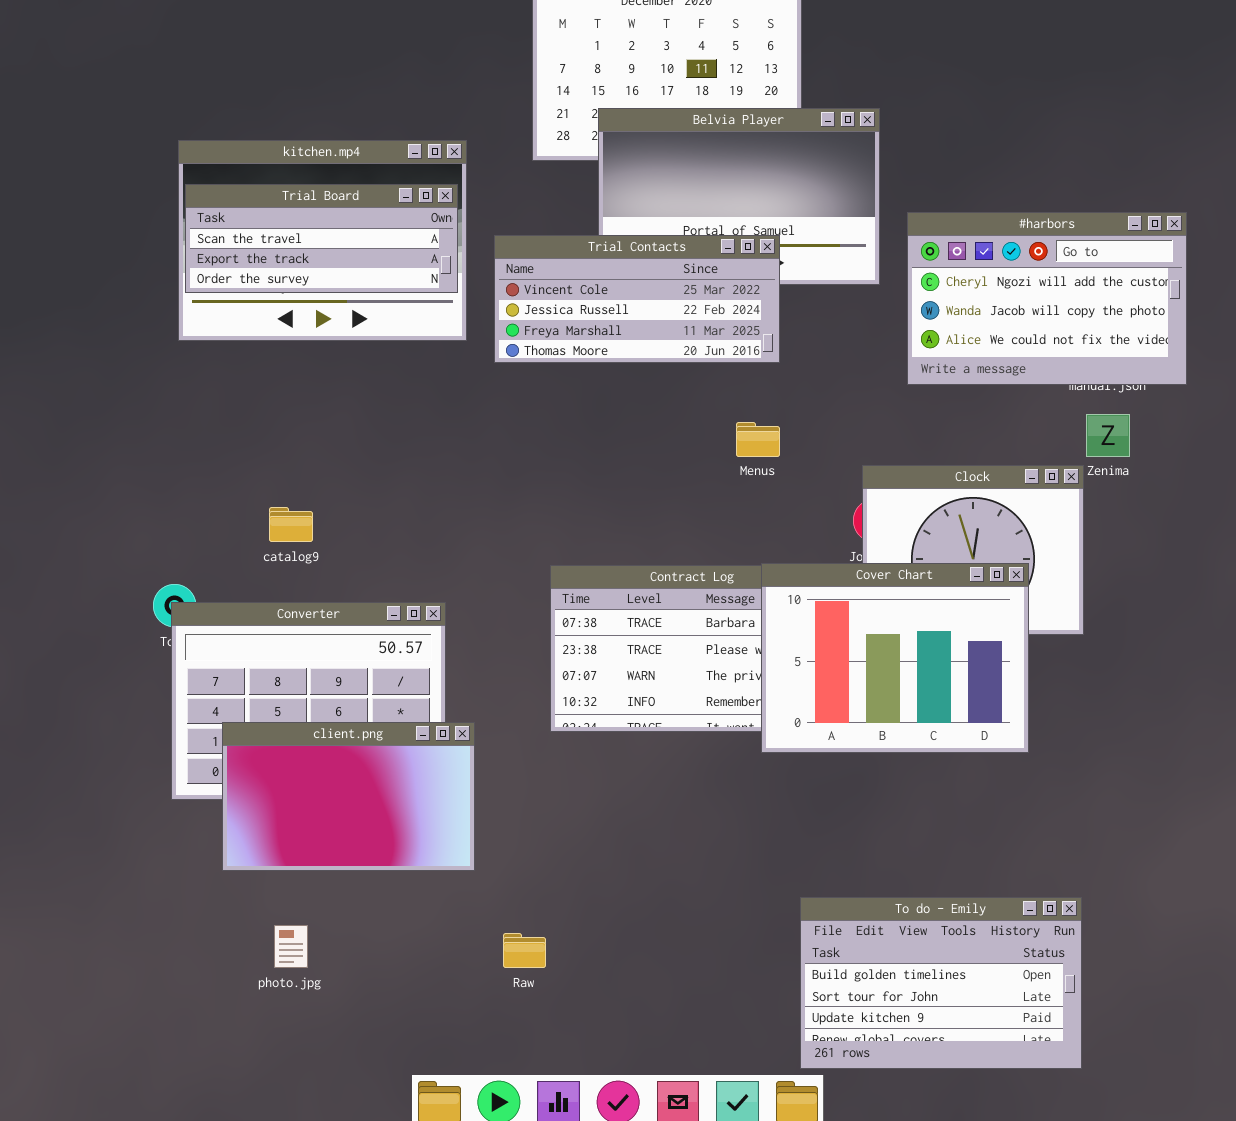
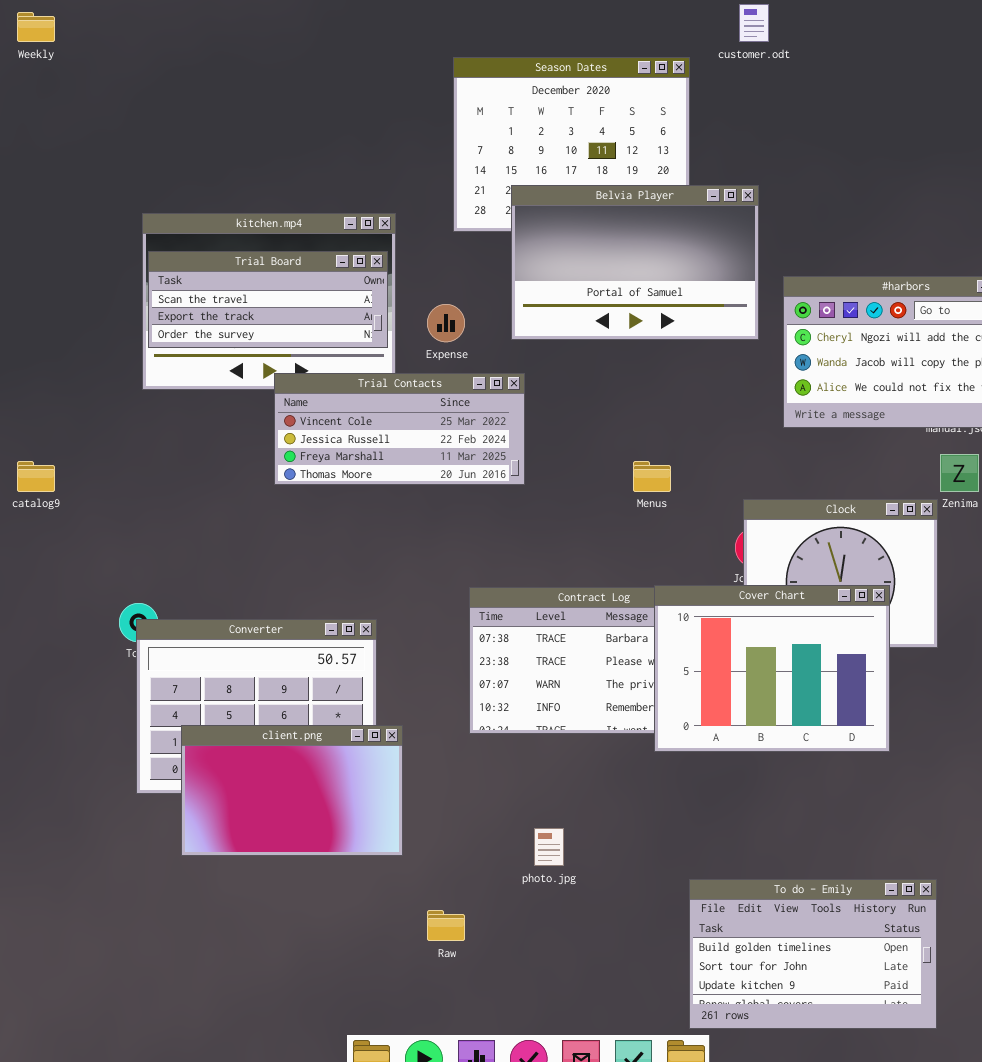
Trial Contacts: [494,235,780,363] -> [274,373,525,485], moved
catalog9: [269,507,313,542] -> [17,461,55,492], moved
photo.jpg: [274,925,308,968] -> [534,828,564,866], moved

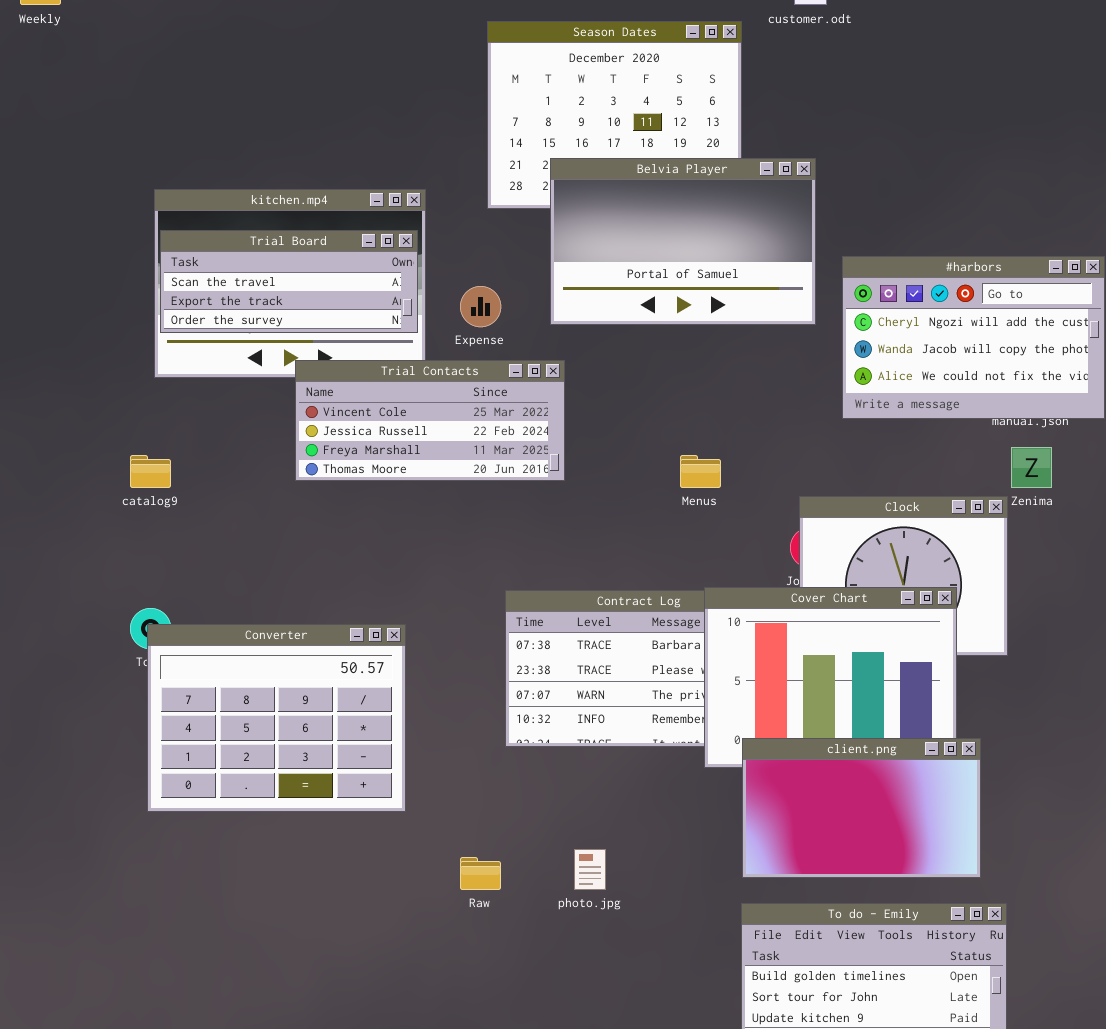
catalog9: [17,461,55,492] -> [130,455,171,488], moved
client.png: [181,725,403,856] -> [742,738,981,878], moved
Raw: [427,910,465,941] -> [460,857,501,890], moved

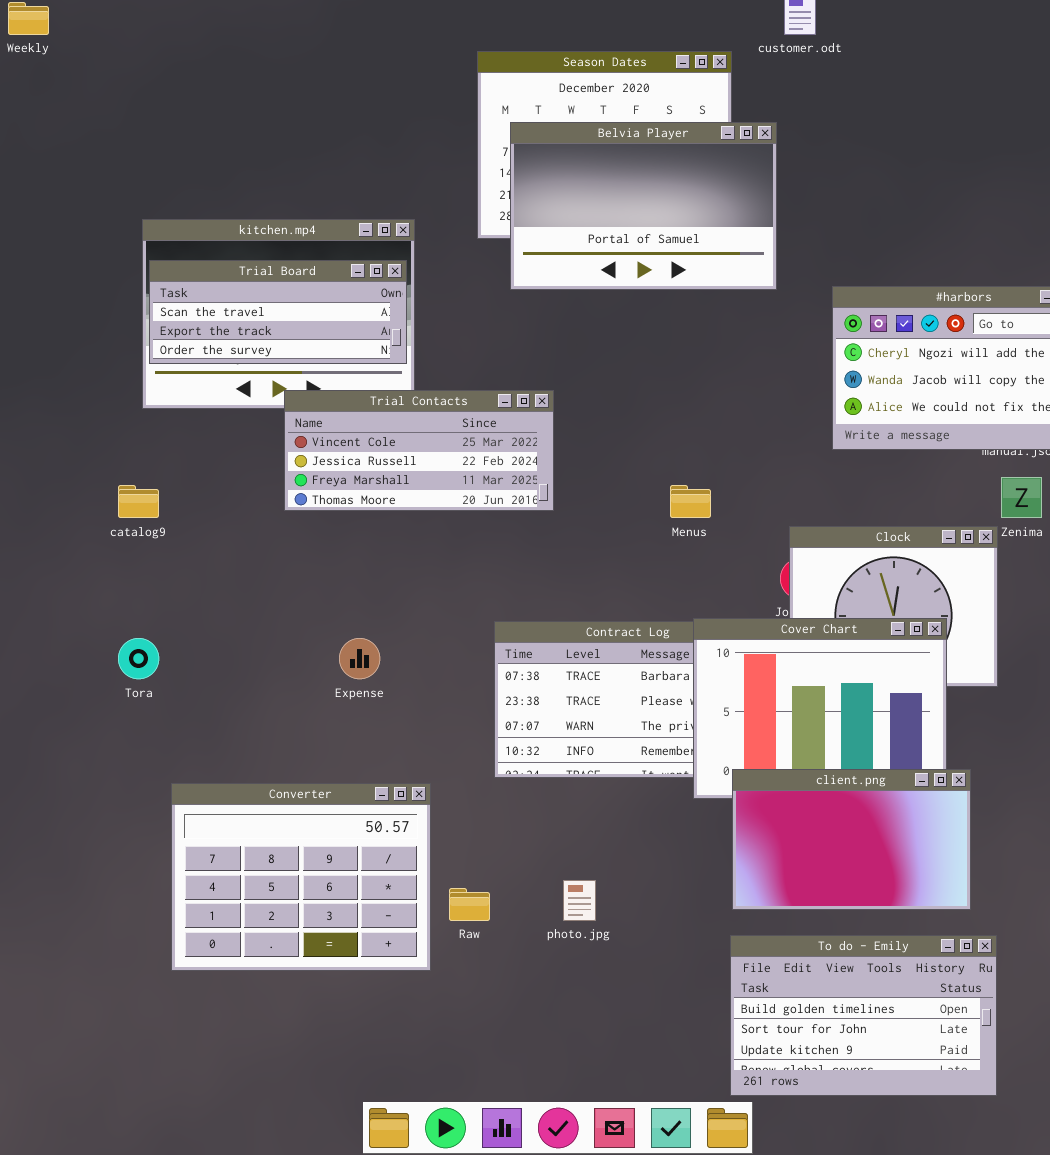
Belvia Player: [550,158,816,325] -> [510,122,777,290], moved
Expense: [460,286,501,327] -> [339,638,380,679], moved
Converter: [147,624,406,812] -> [171,783,431,971], moved

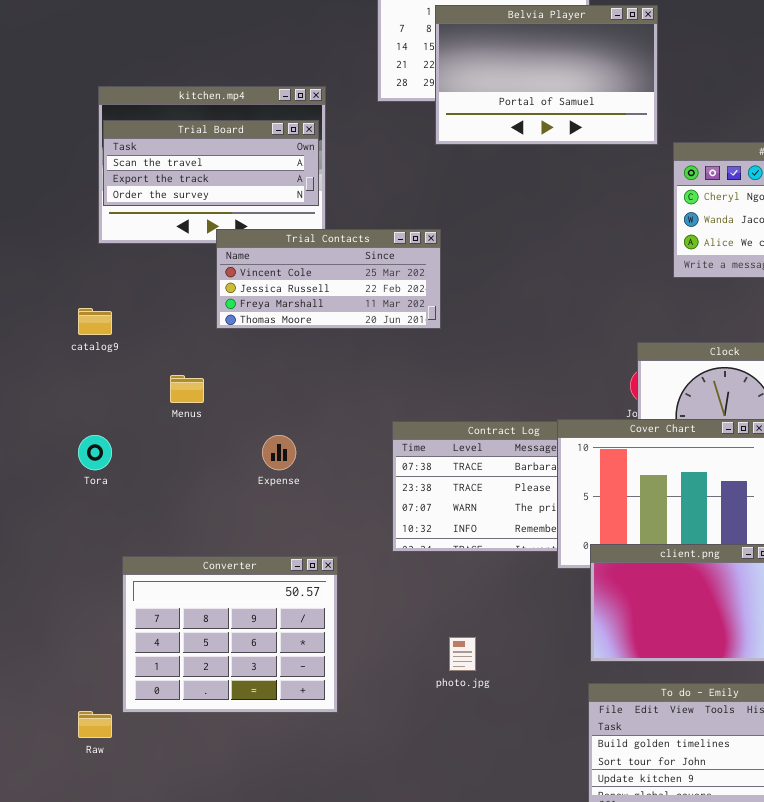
Belvia Player: [510,122,777,290] -> [435,5,658,145], moved
Menus: [670,485,711,518] -> [170,375,204,403], moved
Raw: [449,888,490,921] -> [78,711,112,738], moved

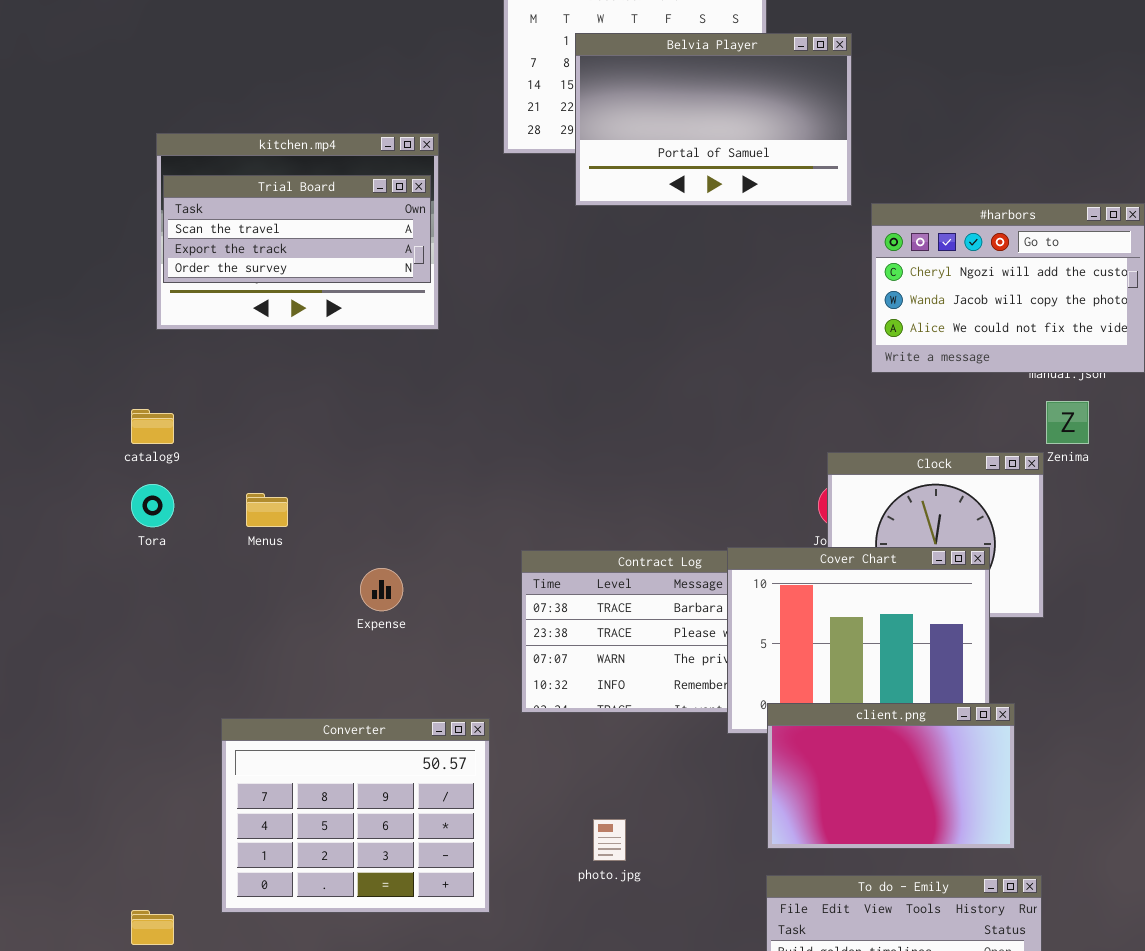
Trial Contacts: [216,229,441,329] -> none, closed
Tora: [78,435,112,470] -> [131,484,174,527], moved
Converter: [122,556,338,713] -> [221,718,490,913], moved

